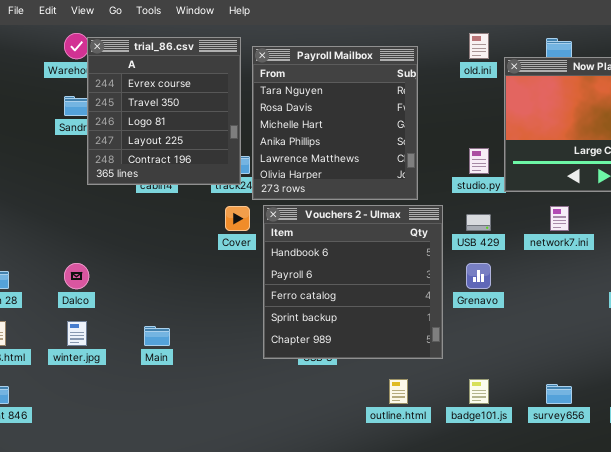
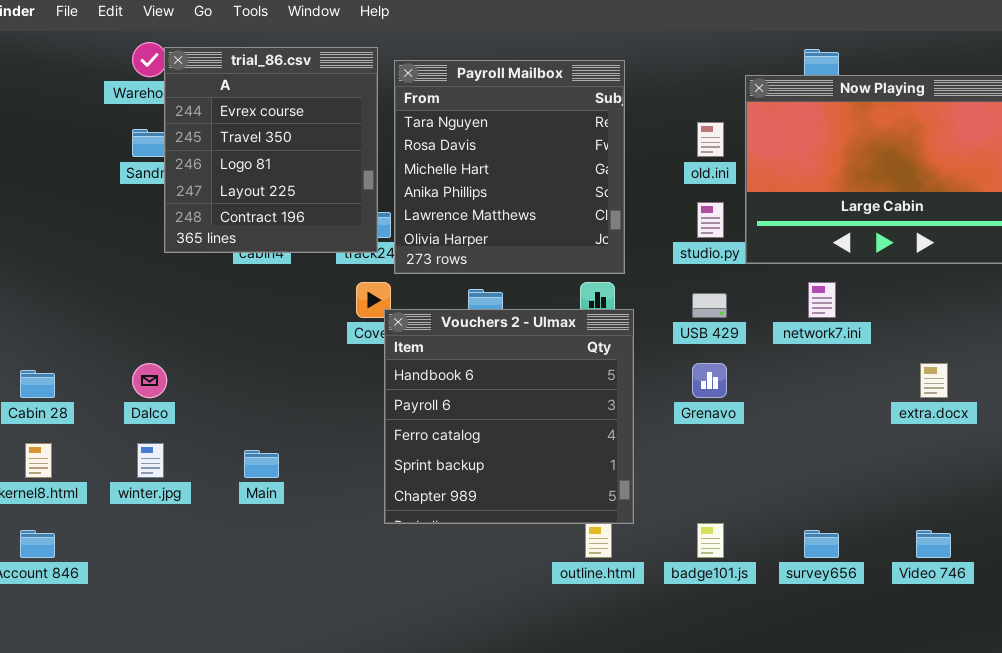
old.ini: [469,33,489,59] -> [697,122,724,157], moved
Vouchers 2 - Ulmax: [263,205,443,359] -> [384,309,634,524], moved

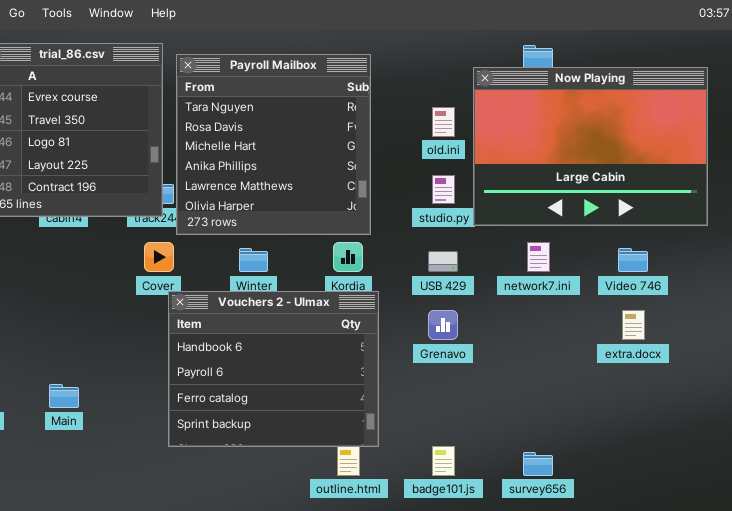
Vouchers 2 - Ulmax: [384,309,634,524] -> [168,291,379,447], resized
Video 746: [916,530,951,558] -> [618,248,648,272], moved

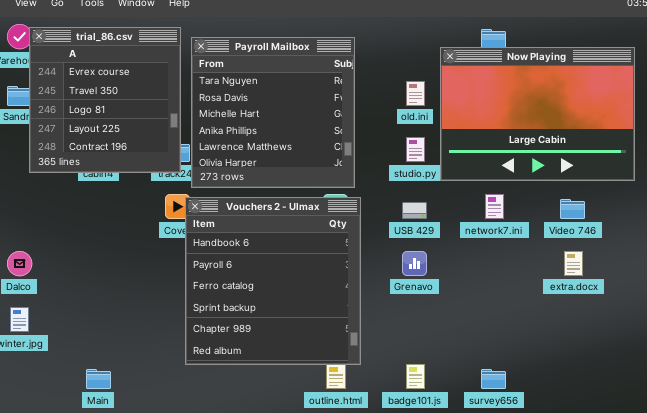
Vouchers 2 - Ulmax: [168,291,379,447] -> [185,197,361,365], resized
Main: [49,384,79,408] -> [86,369,111,389], moved

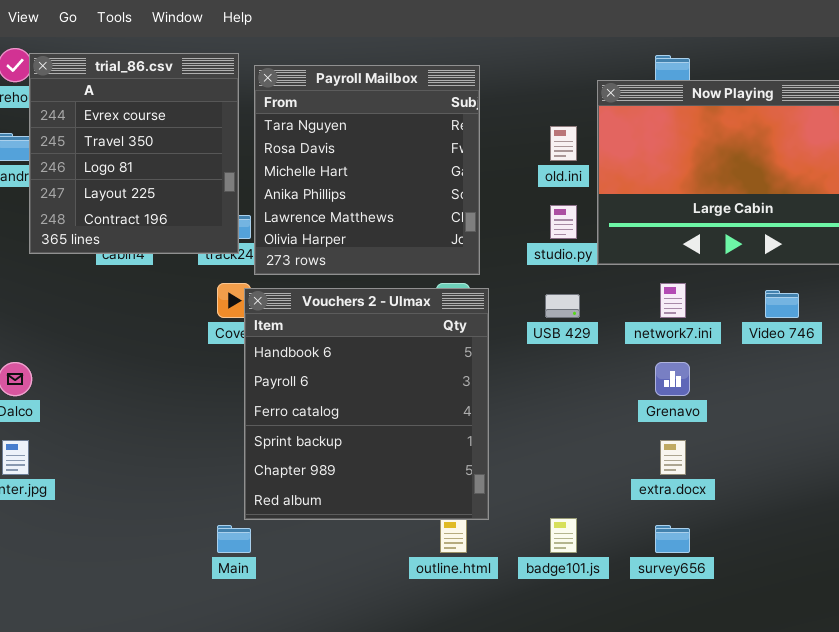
Grenavo: [402,251,427,276] -> [655,362,690,396], moved
extra.docx: [564,251,583,276] -> [660,440,686,475], moved
Main: [86,369,111,389] -> [217,525,251,553], moved

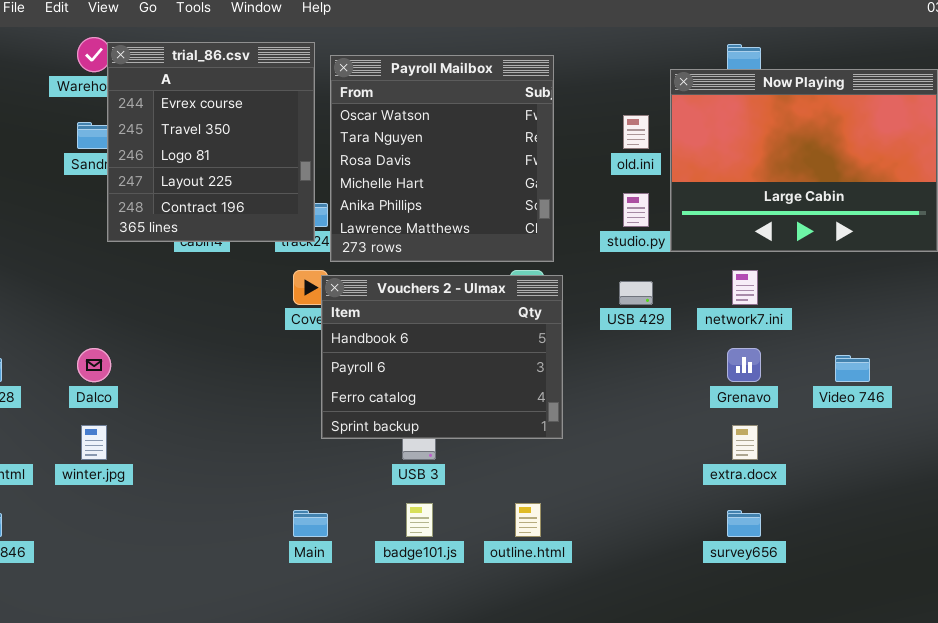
Payroll Mailbox: [254,65,480,275] -> [330,55,554,262], scrolled up 1 row
Vouchers 2 - Ulmax: [244,288,489,520] -> [321,275,563,439], resized
Video 746: [765,290,799,318] -> [835,355,870,382], moved
badge101.js: [550,518,577,553] -> [406,503,433,537], moved

